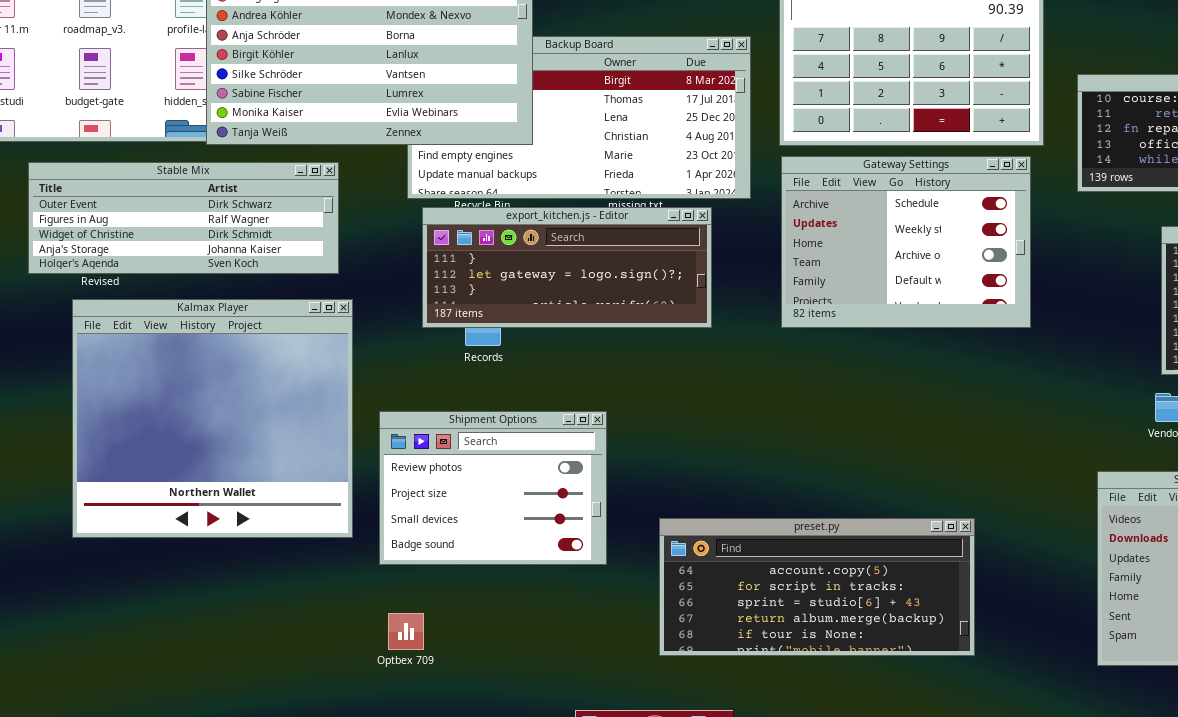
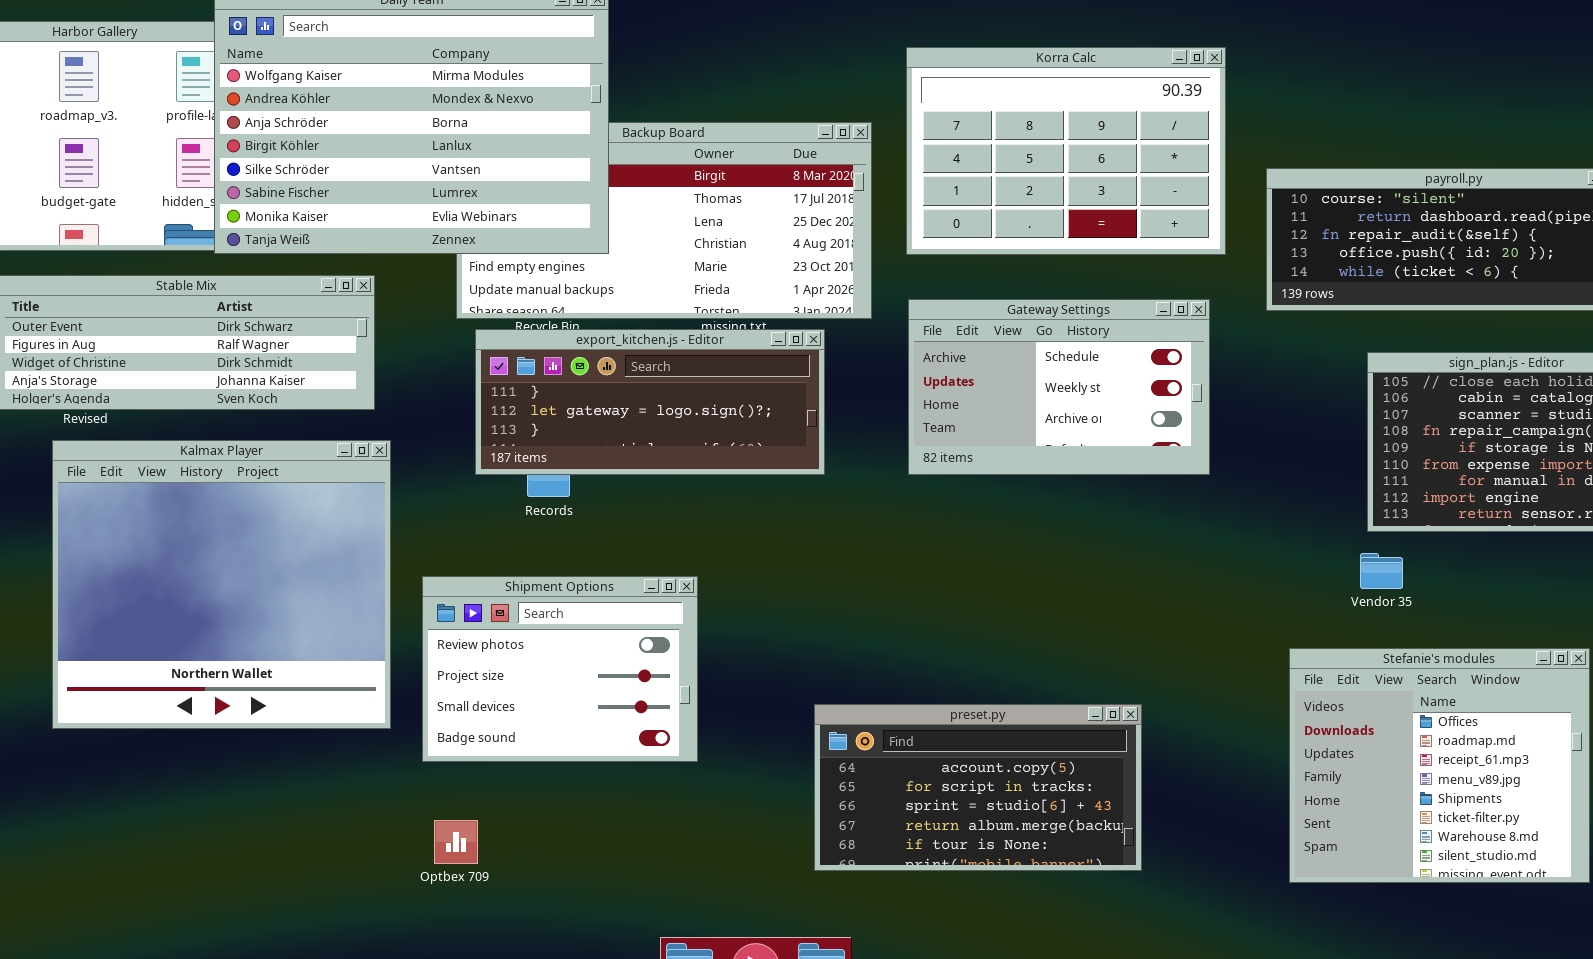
Gateway Settings: [781,156,1031,328] -> [908,299,1210,475], resized
preset.py: [659,518,975,656] -> [814,704,1142,871], resized

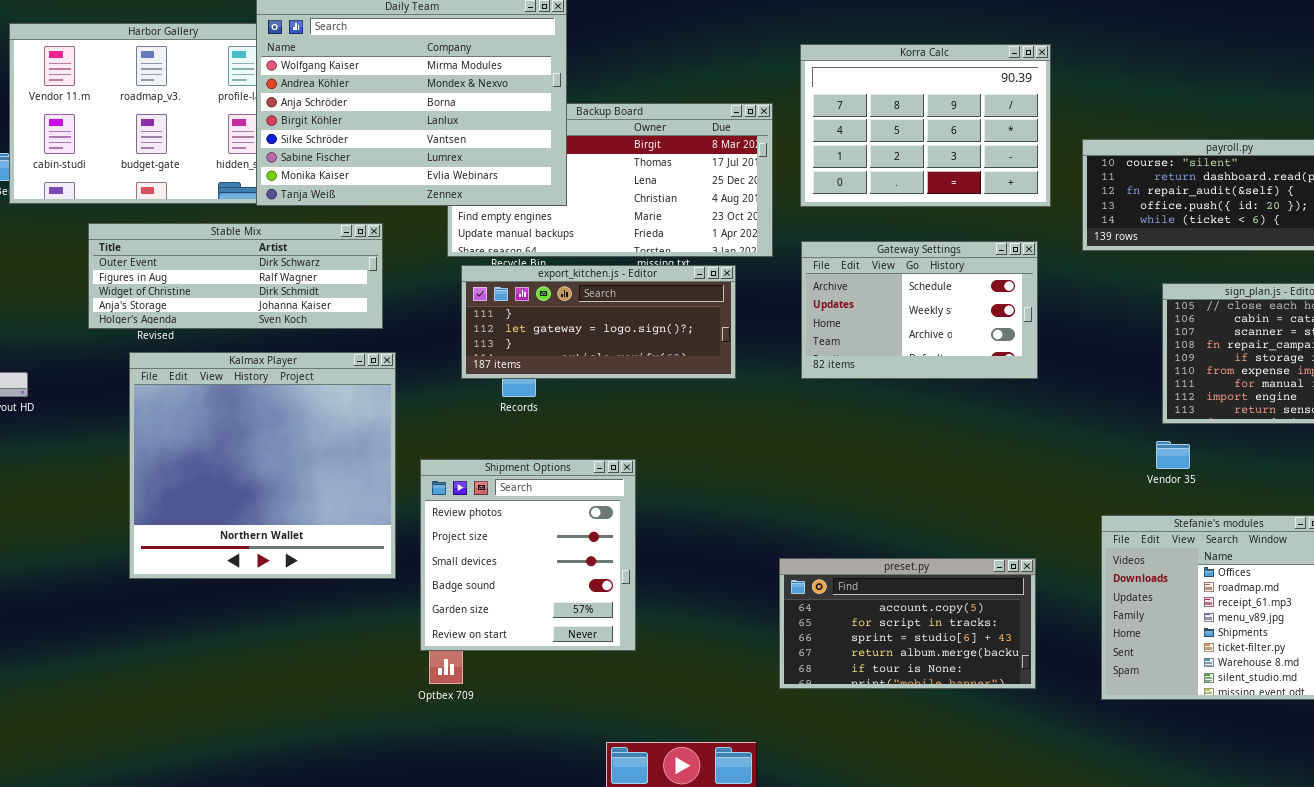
Shipment Options: [422,576,698,762] -> [420,459,636,651], resized
preset.py: [814,704,1142,871] -> [779,558,1036,689], moved

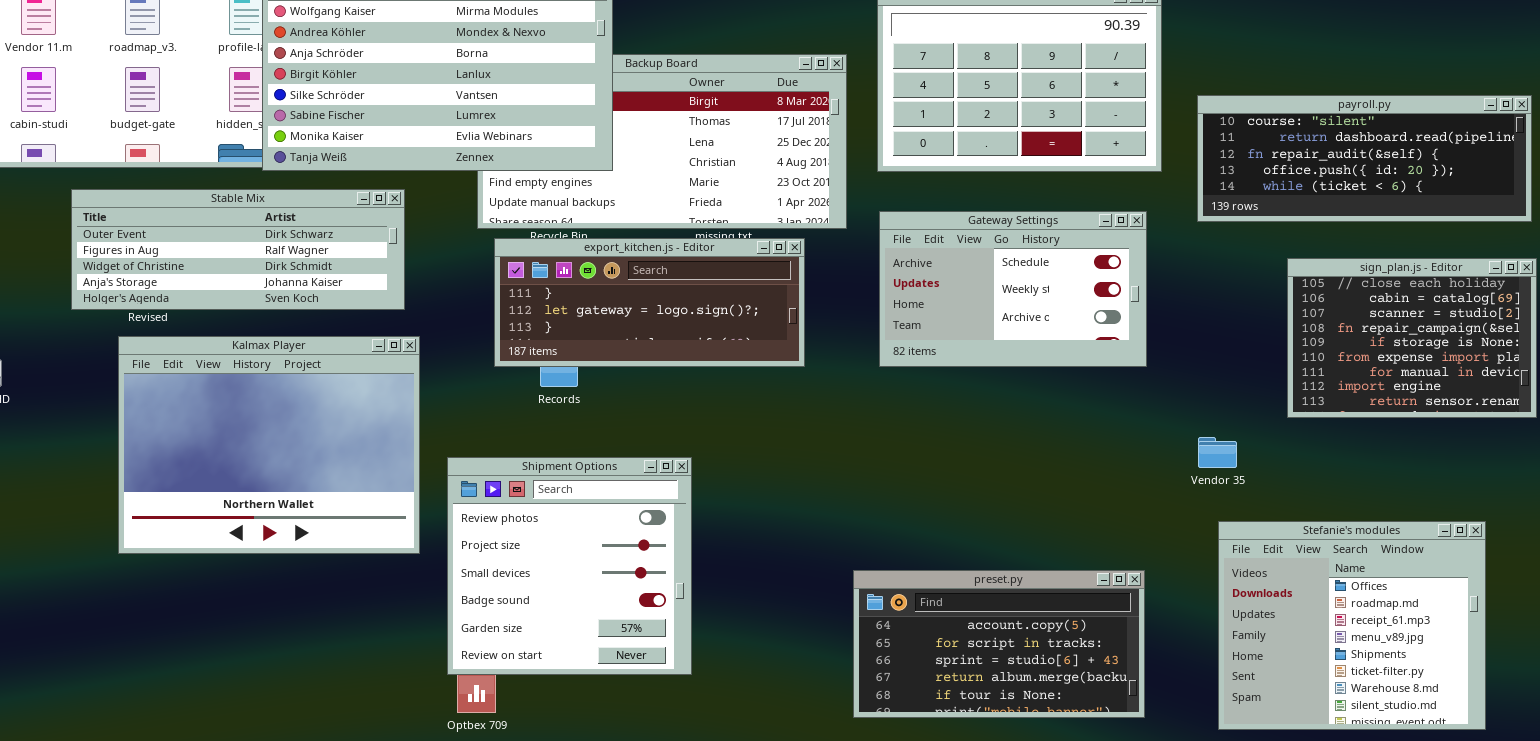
Kalmax Player: [129,352,396,579] -> [118,336,420,554], resized
Vendor 35: [1156,441,1190,469] -> [1198,437,1237,468], moved

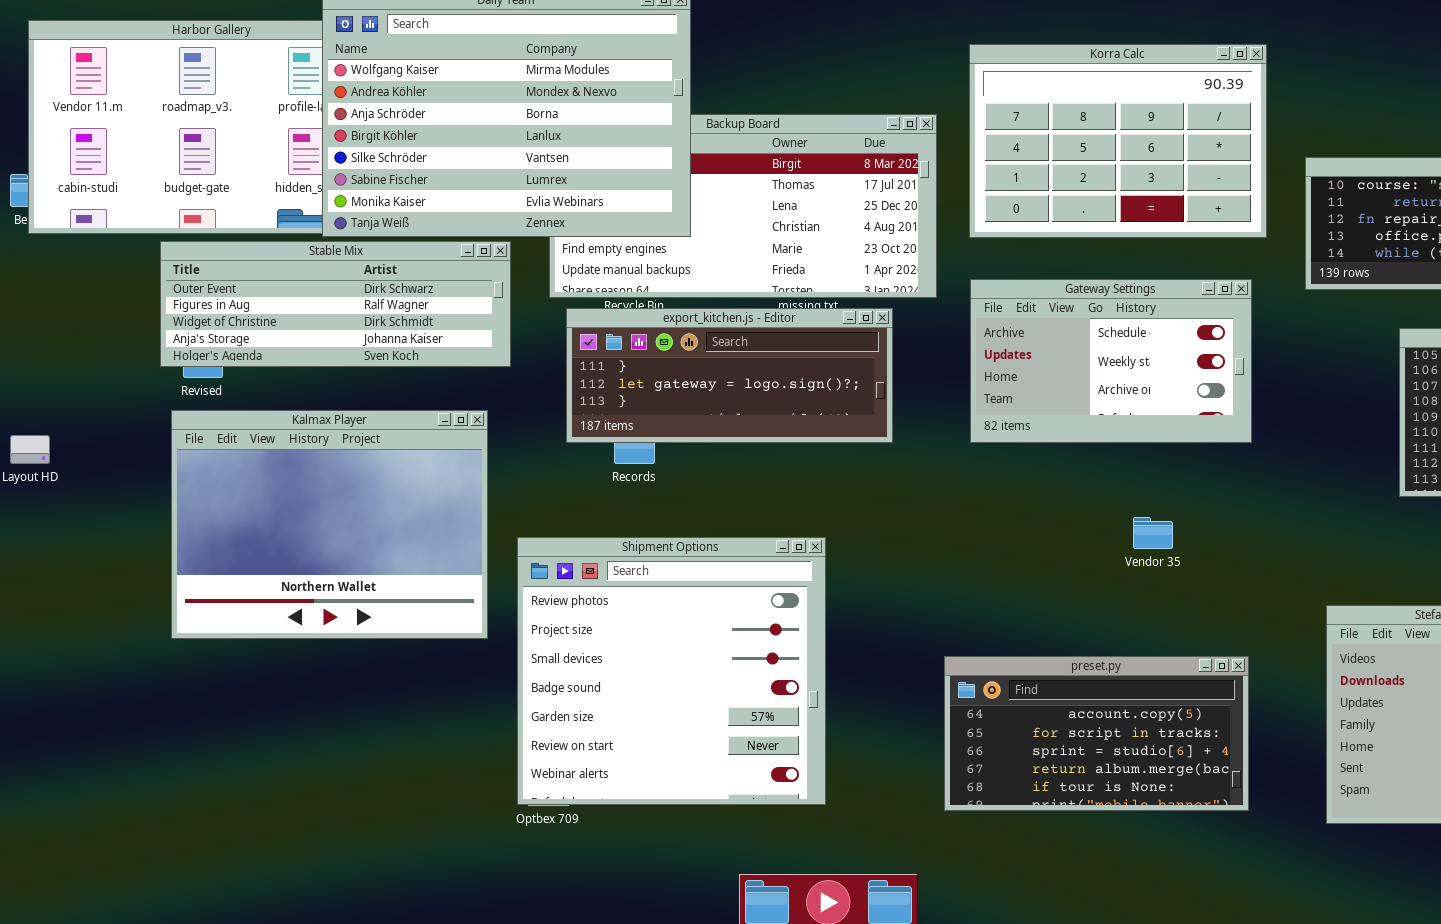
Stable Mix: [71,189,405,310] -> [160,241,511,367], moved
Vendor 35: [1198,437,1237,468] -> [1133,517,1173,549], moved
Shipment Options: [447,457,692,675] -> [517,537,826,805], resized

